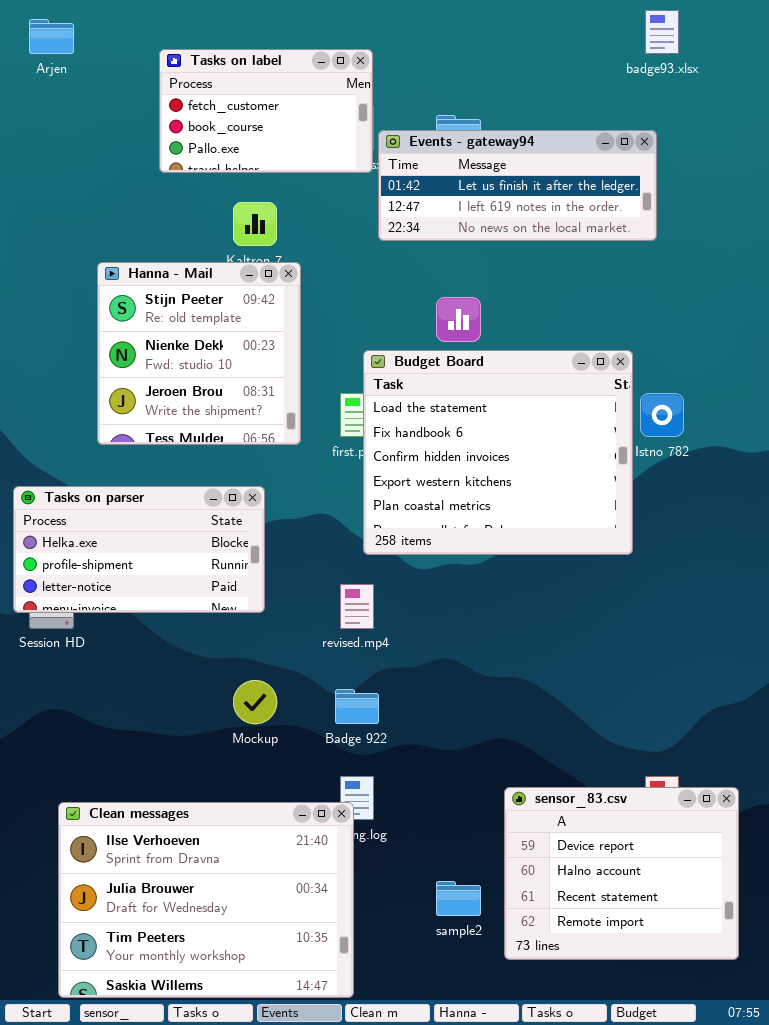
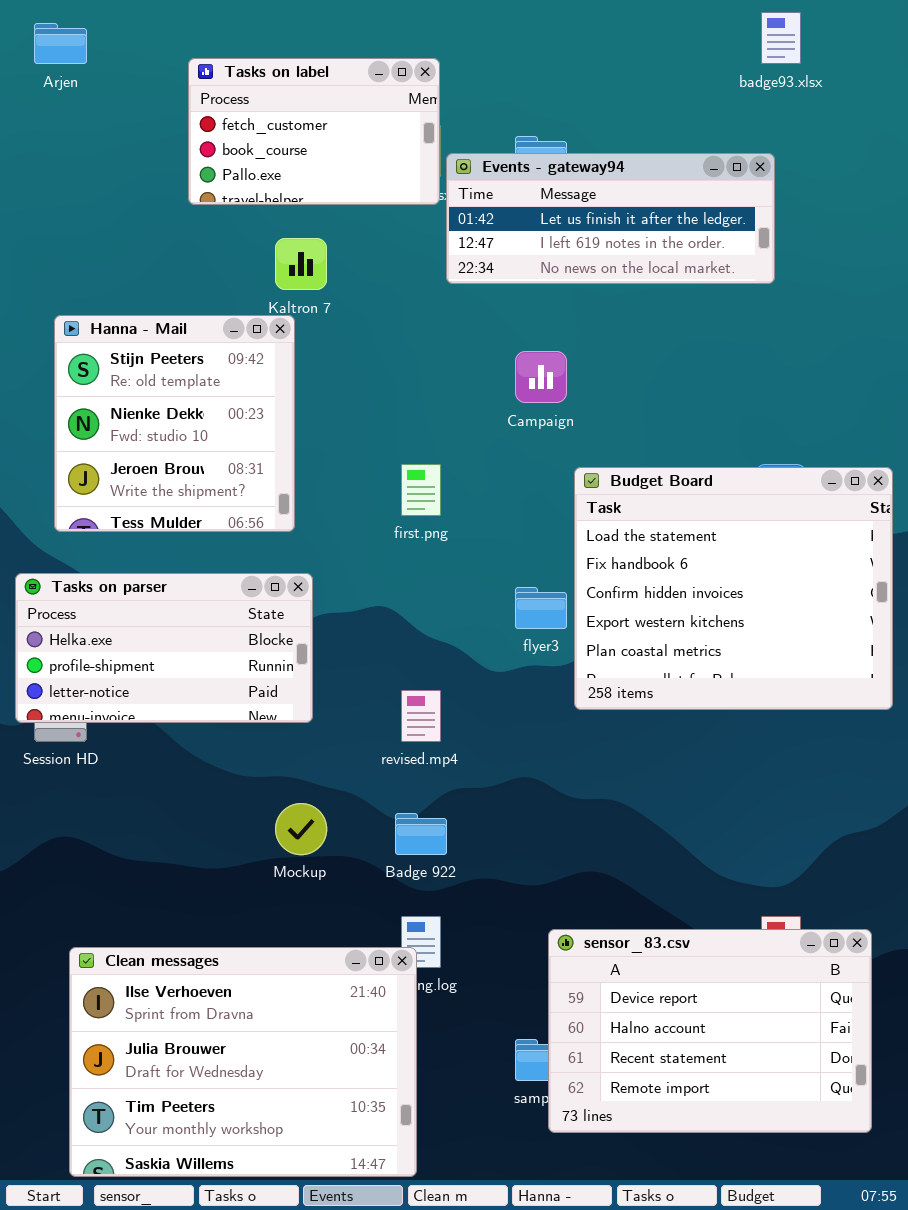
Hanna - Mail: [97,262,301,445] -> [54,315,295,532], moved
Budget Board: [363,350,633,555] -> [574,467,893,710], moved
sensor_83.csv: [504,787,739,960] -> [548,929,872,1133], resized

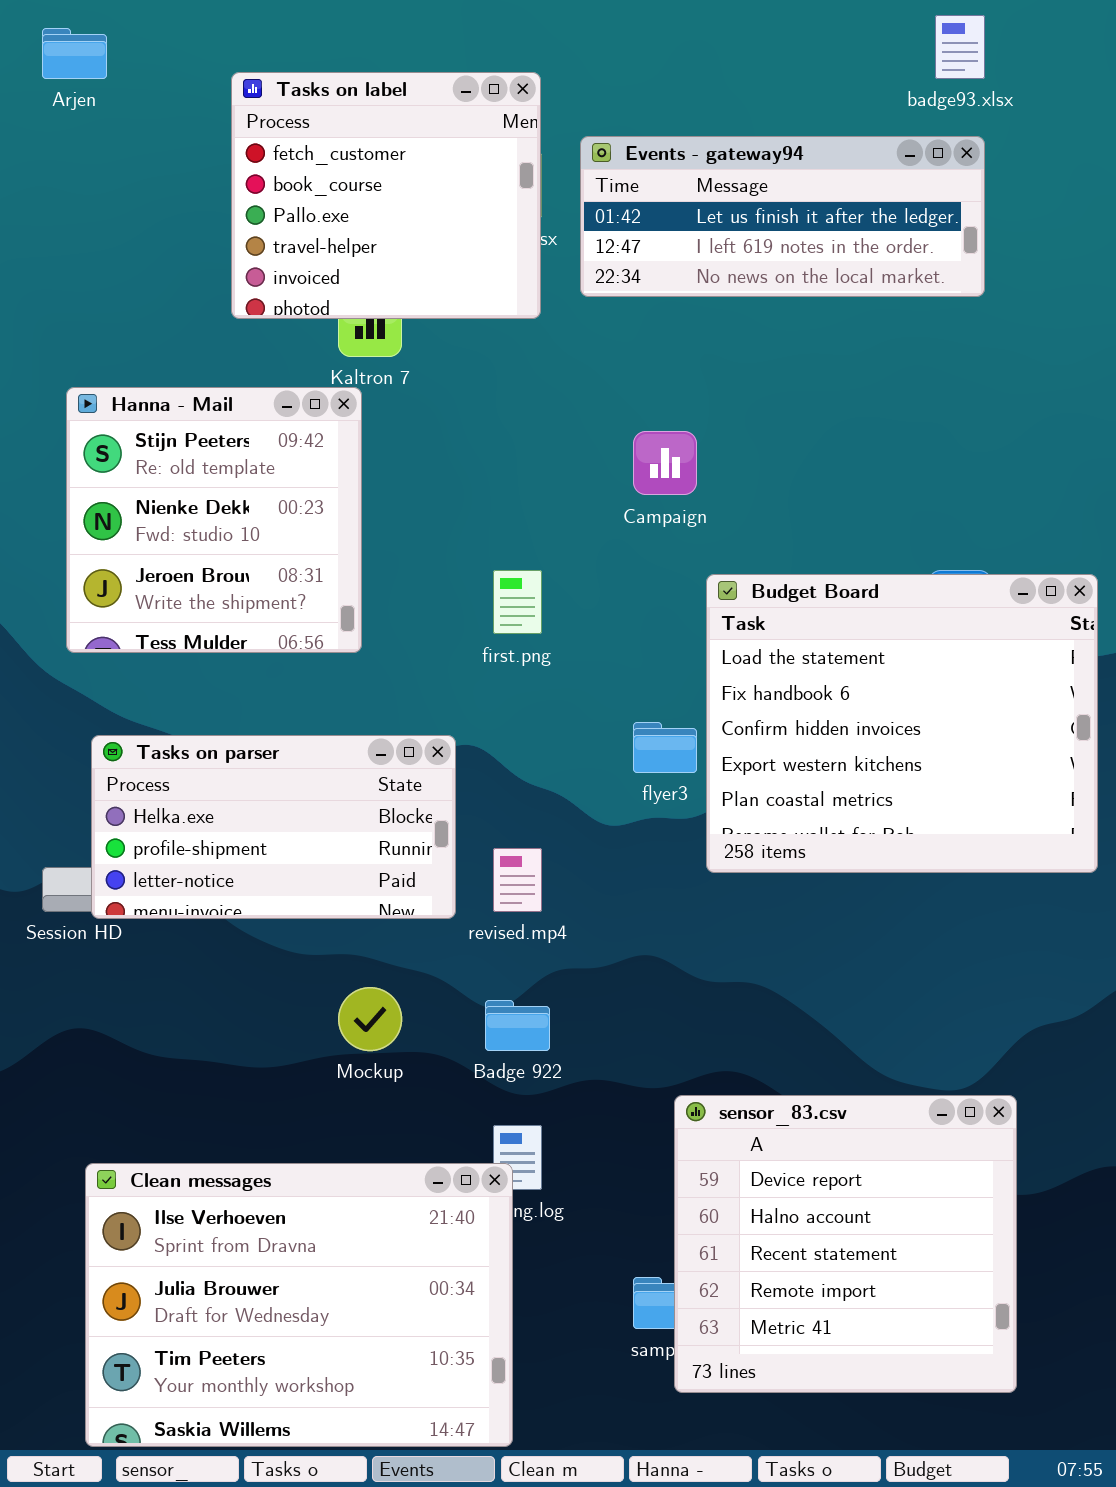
Tasks on label: [188,58,440,205] -> [231,72,541,319], resized
Events - gateway94: [446,153,775,284] -> [580,136,985,297], moved
Tasks on parser: [15,573,313,723] -> [91,735,456,919], moved
sensor_83.csv: [548,929,872,1133] -> [674,1095,1017,1393], resized

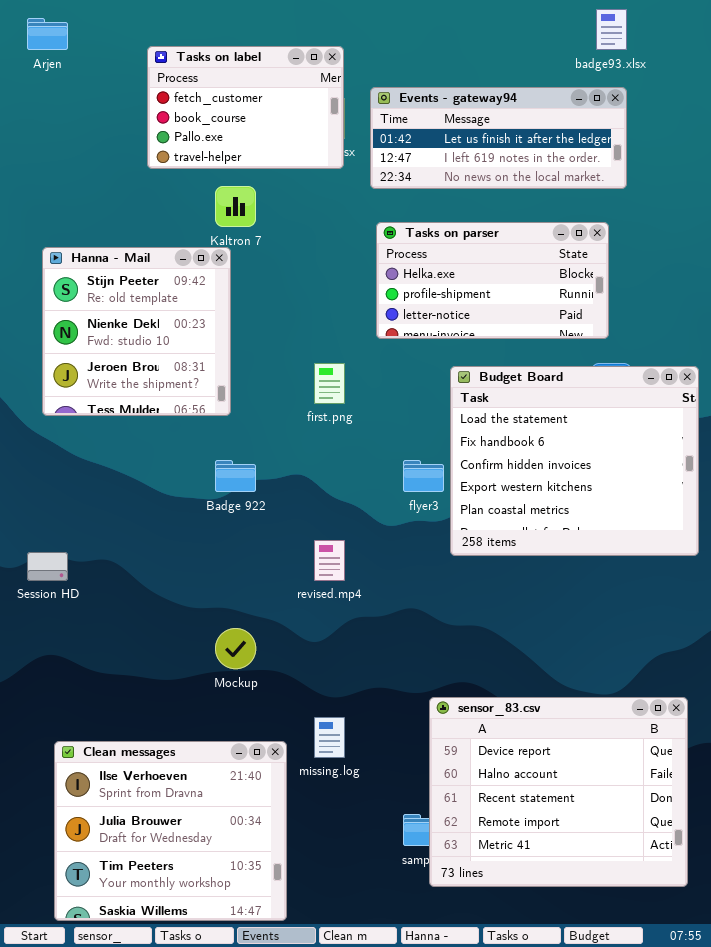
Tasks on label: [231,72,541,319] -> [147,46,344,169], resized
Tasks on parser: [91,735,456,919] -> [376,222,609,339], moved
Badge 922: [485,1000,550,1051] -> [215,460,256,492], moved
sensor_83.csv: [674,1095,1017,1393] -> [429,697,688,887], resized
Clean messages: [85,1163,513,1447] -> [54,741,287,921], resized

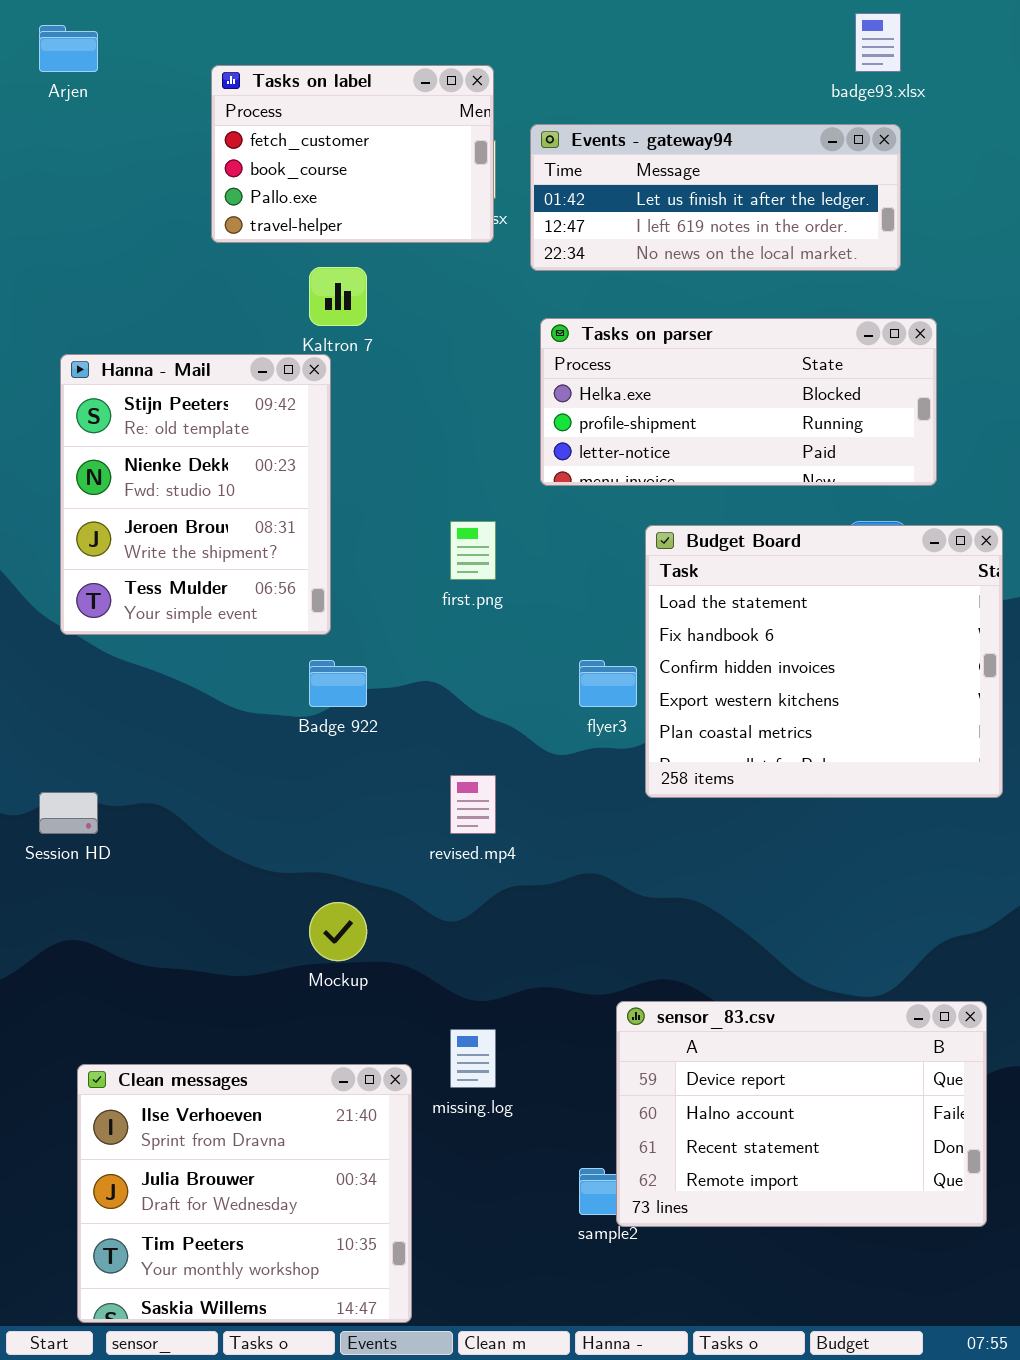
Tasks on parser: [376,222,609,339] -> [540,318,937,486], resized
Hanna - Mail: [42,247,231,416] -> [60,354,331,635], resized
sensor_83.csv: [429,697,688,887] -> [616,1001,987,1227], resized

